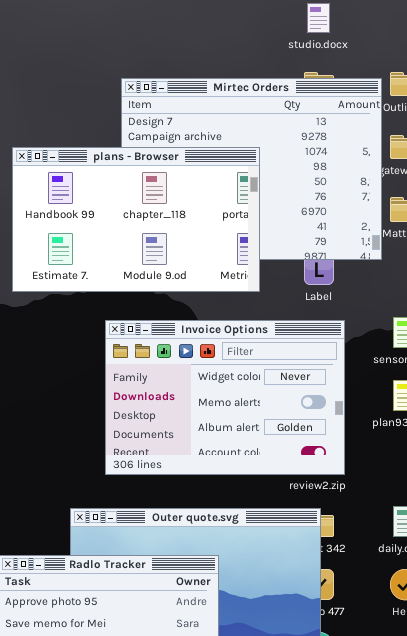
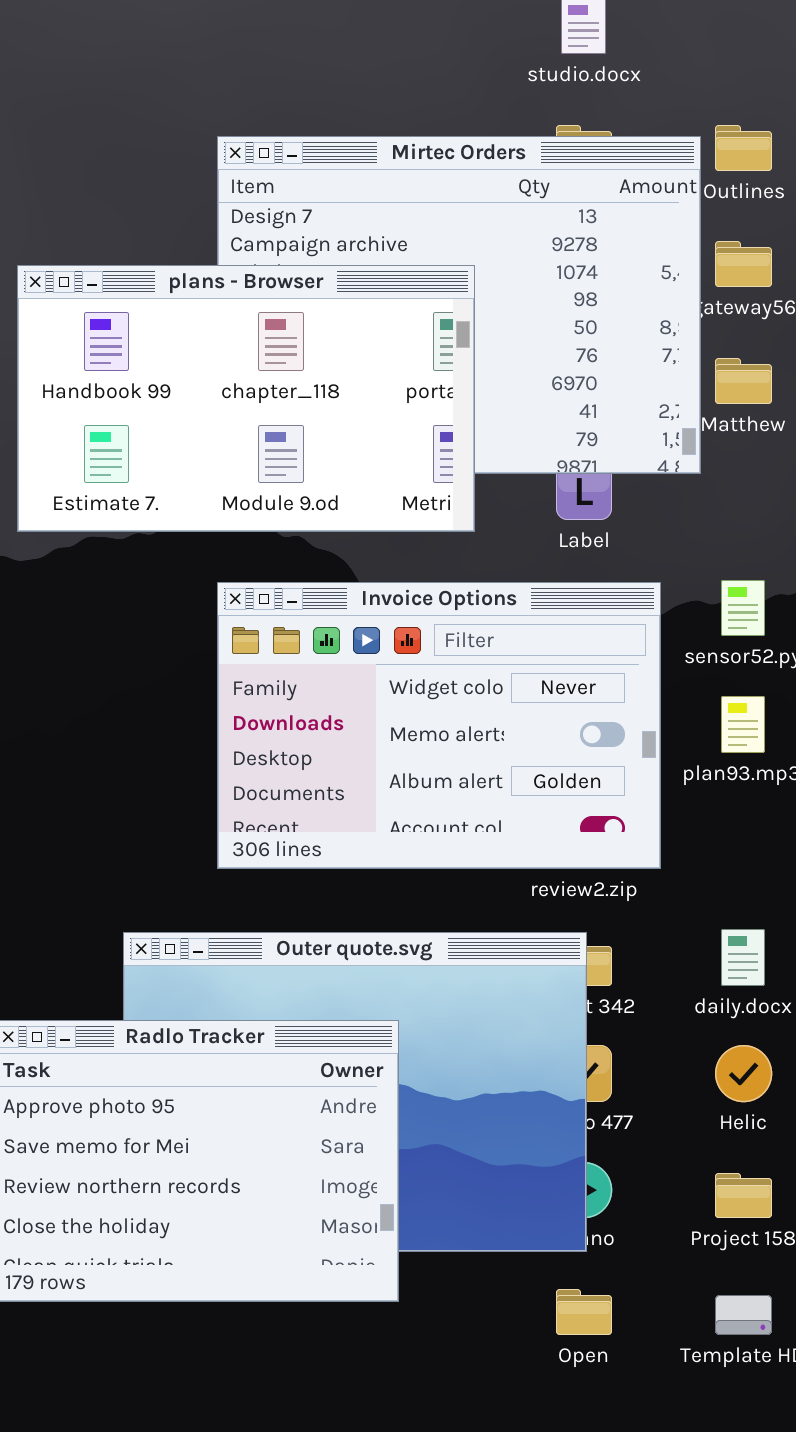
Invoice Options: [105,320,345,475] -> [217,582,661,869], moved

